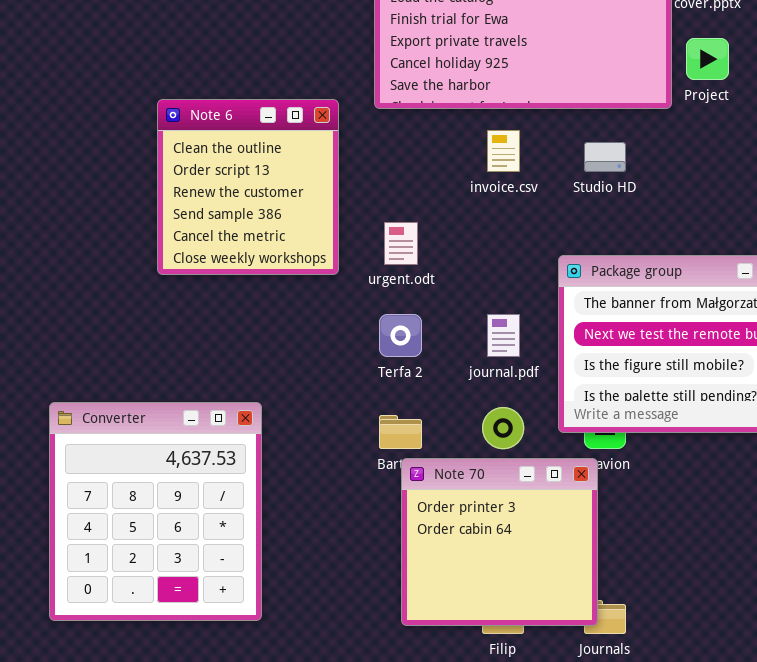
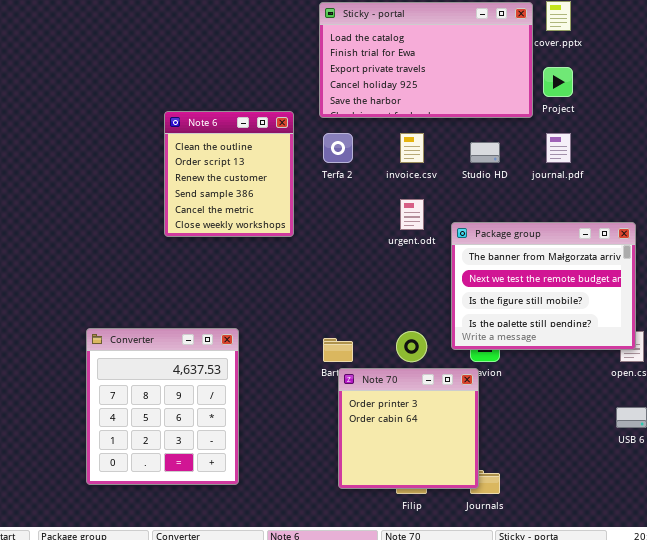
urgent.odt: [384,222,418,265] -> [400,199,424,230], moved
Terfa 2: [379,314,422,357] -> [323,133,353,163], moved
journal.pdf: [487,314,520,357] -> [546,133,571,163], moved

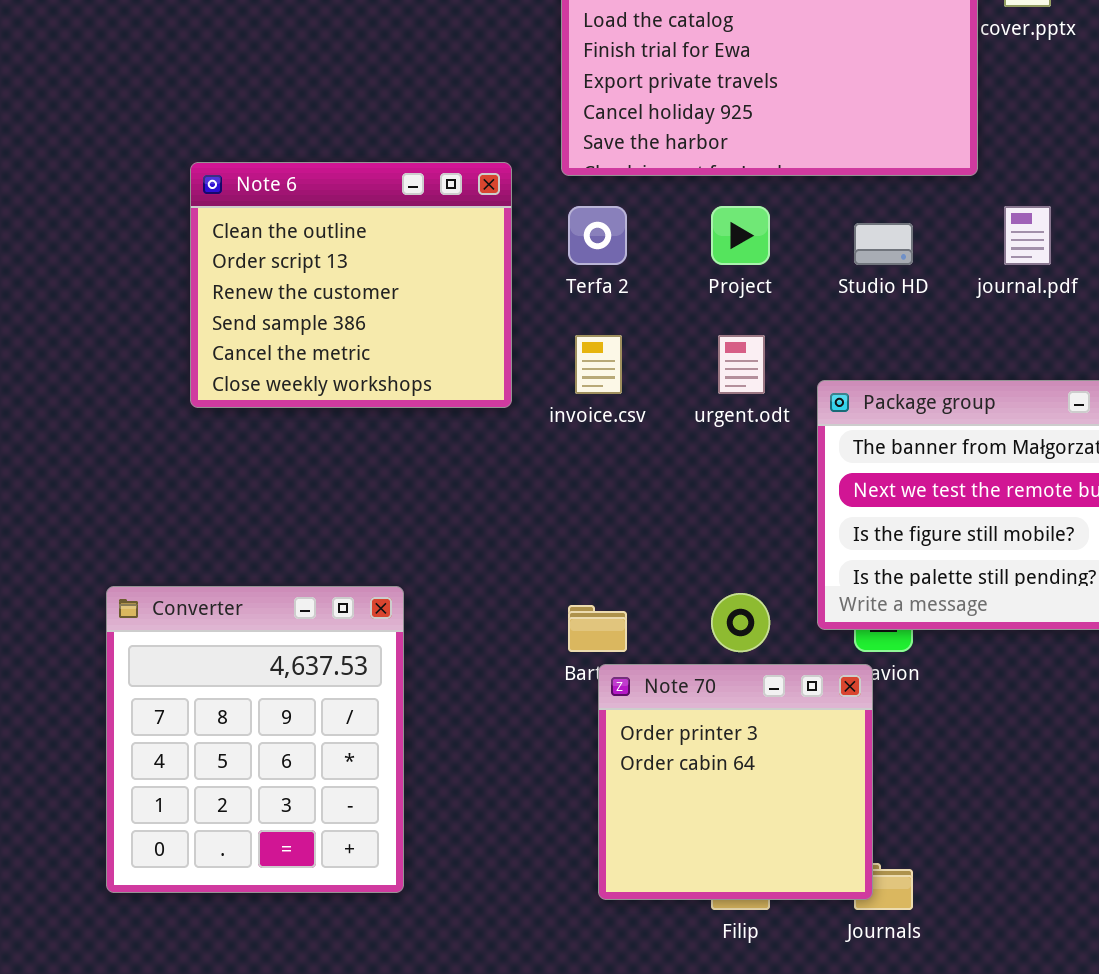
Project: [543,67,573,97] -> [711,206,770,265], moved
Note 6: [164,111,294,237] -> [190,162,512,408], resized
invoice.csv: [400,133,424,163] -> [575,335,622,394], moved

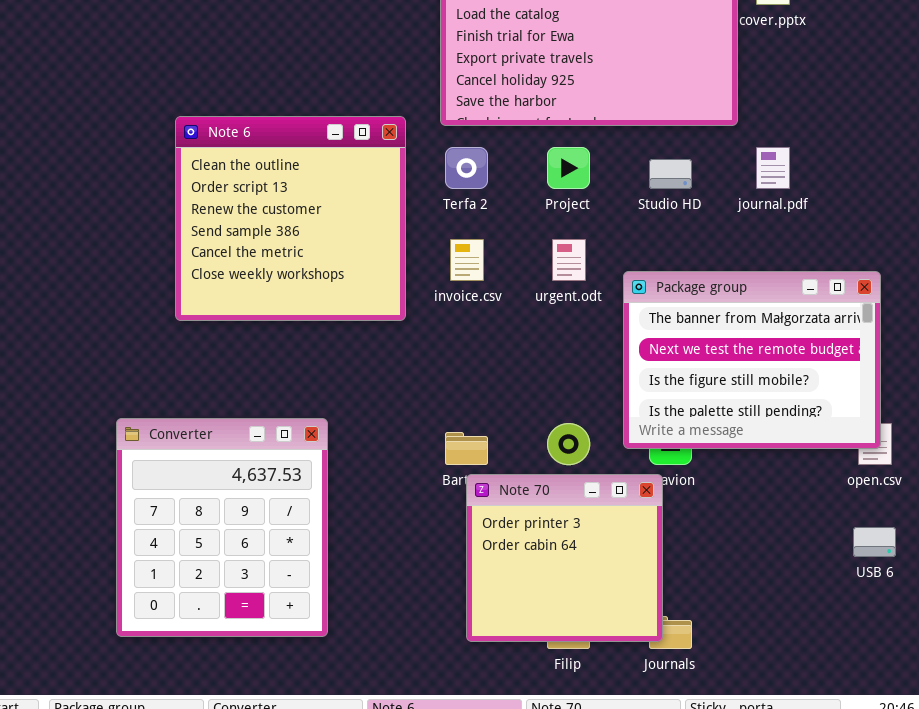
Note 6: [190,162,512,408] -> [175,116,406,321], resized

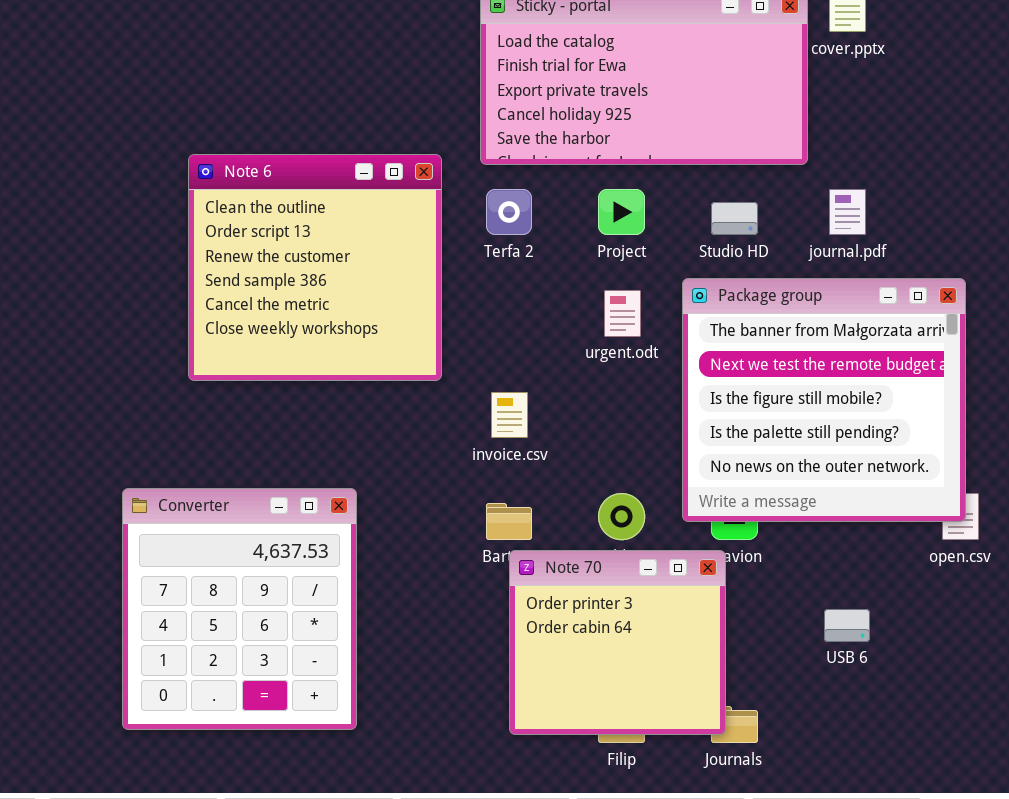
invoice.csv: [450,239,484,281] -> [491,392,528,438], moved
Package group: [623,271,881,449] -> [682,278,966,522], resized
USB 6: [853,527,896,557] -> [824,609,870,642], moved

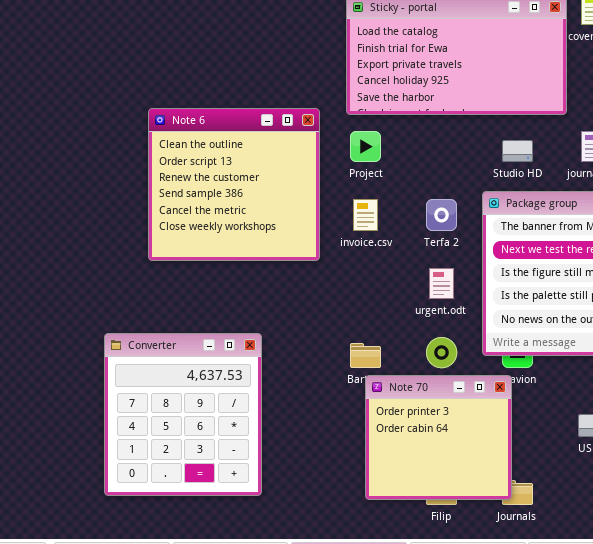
Terfa 2: [486,189,532,235] -> [426,199,457,231], moved
Project: [598,189,645,235] -> [350,131,381,162], moved
urgent.odt: [604,290,641,337] -> [429,268,454,299], moved
invoice.csv: [491,392,528,438] -> [353,199,378,231], moved

